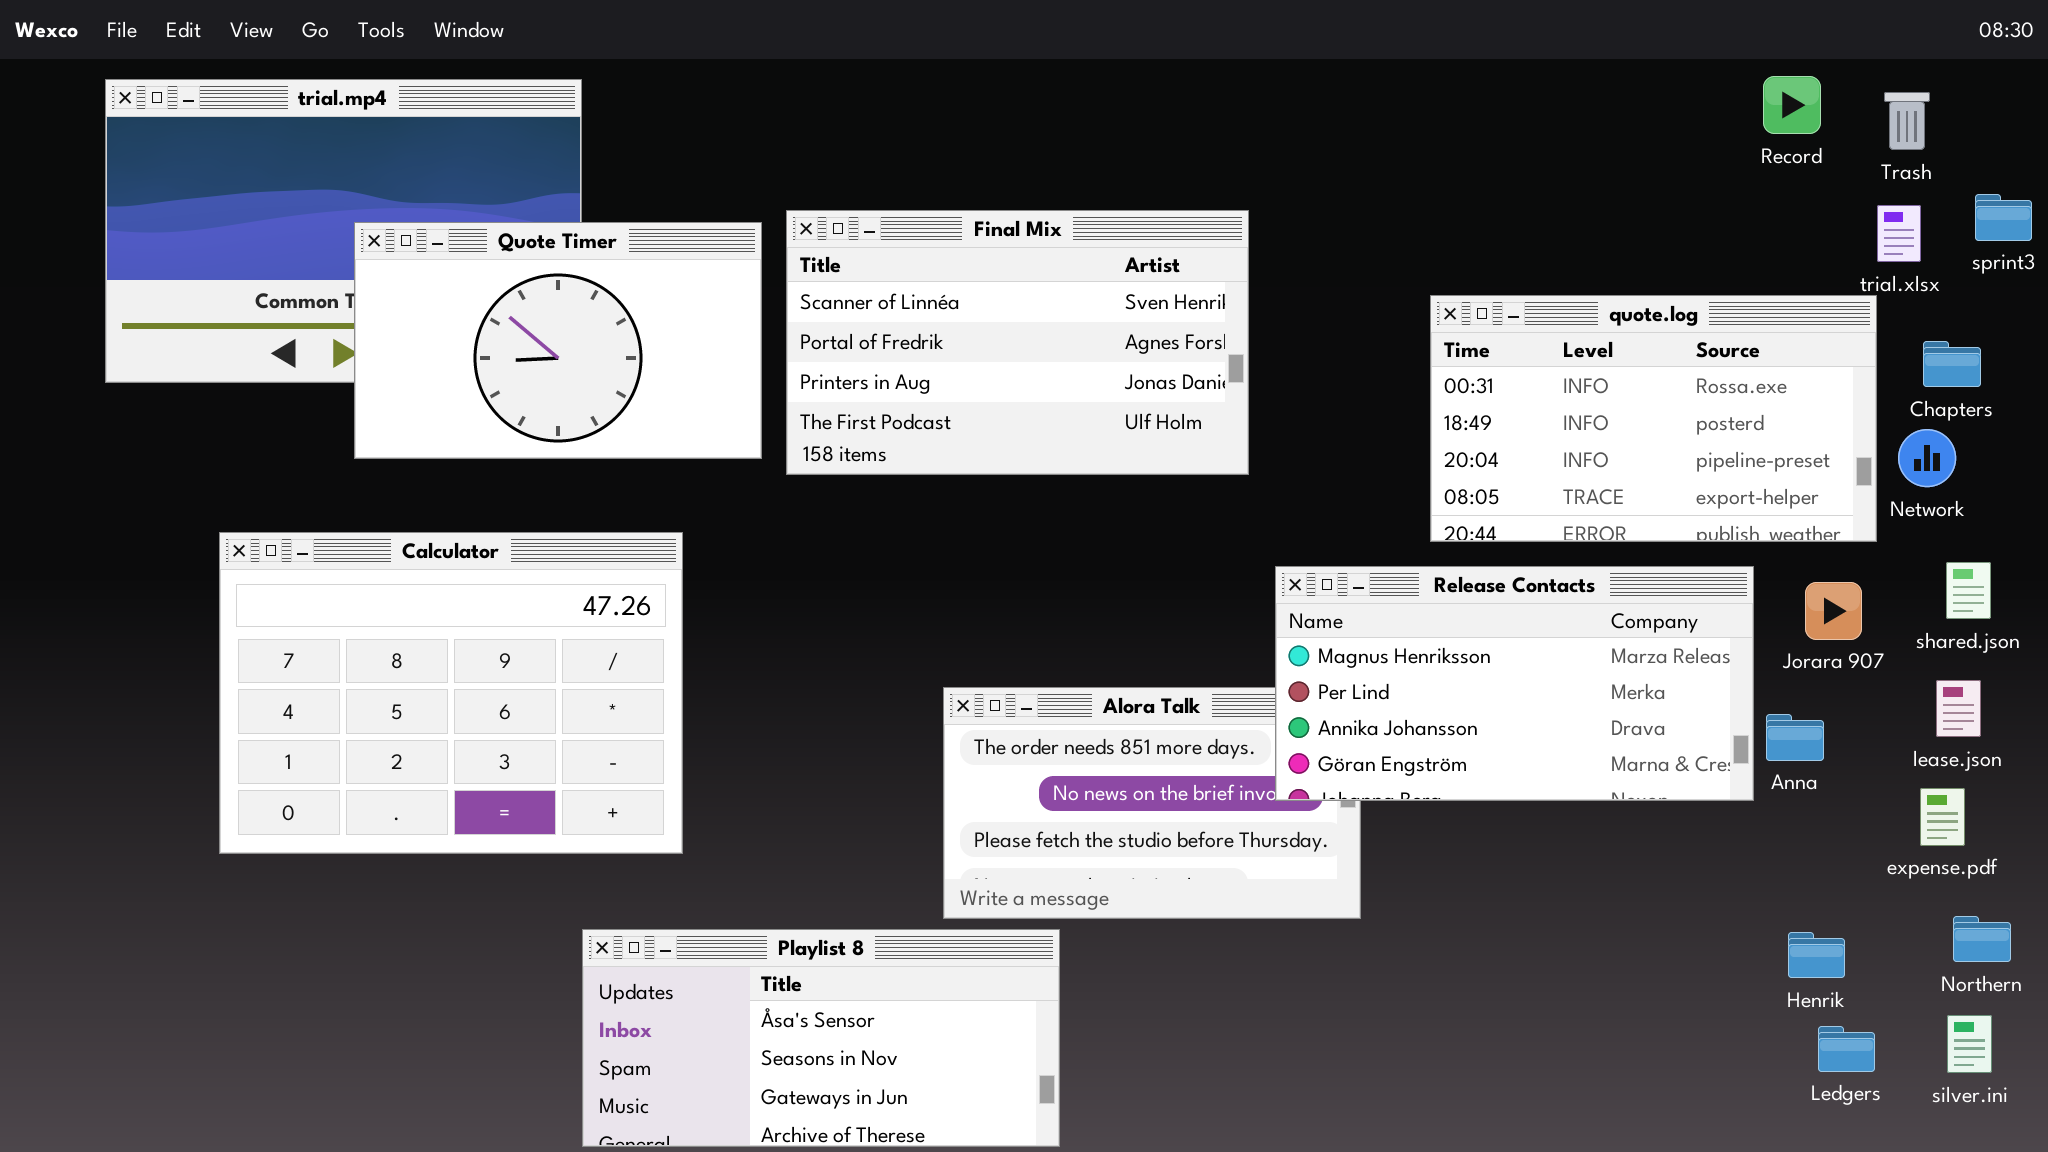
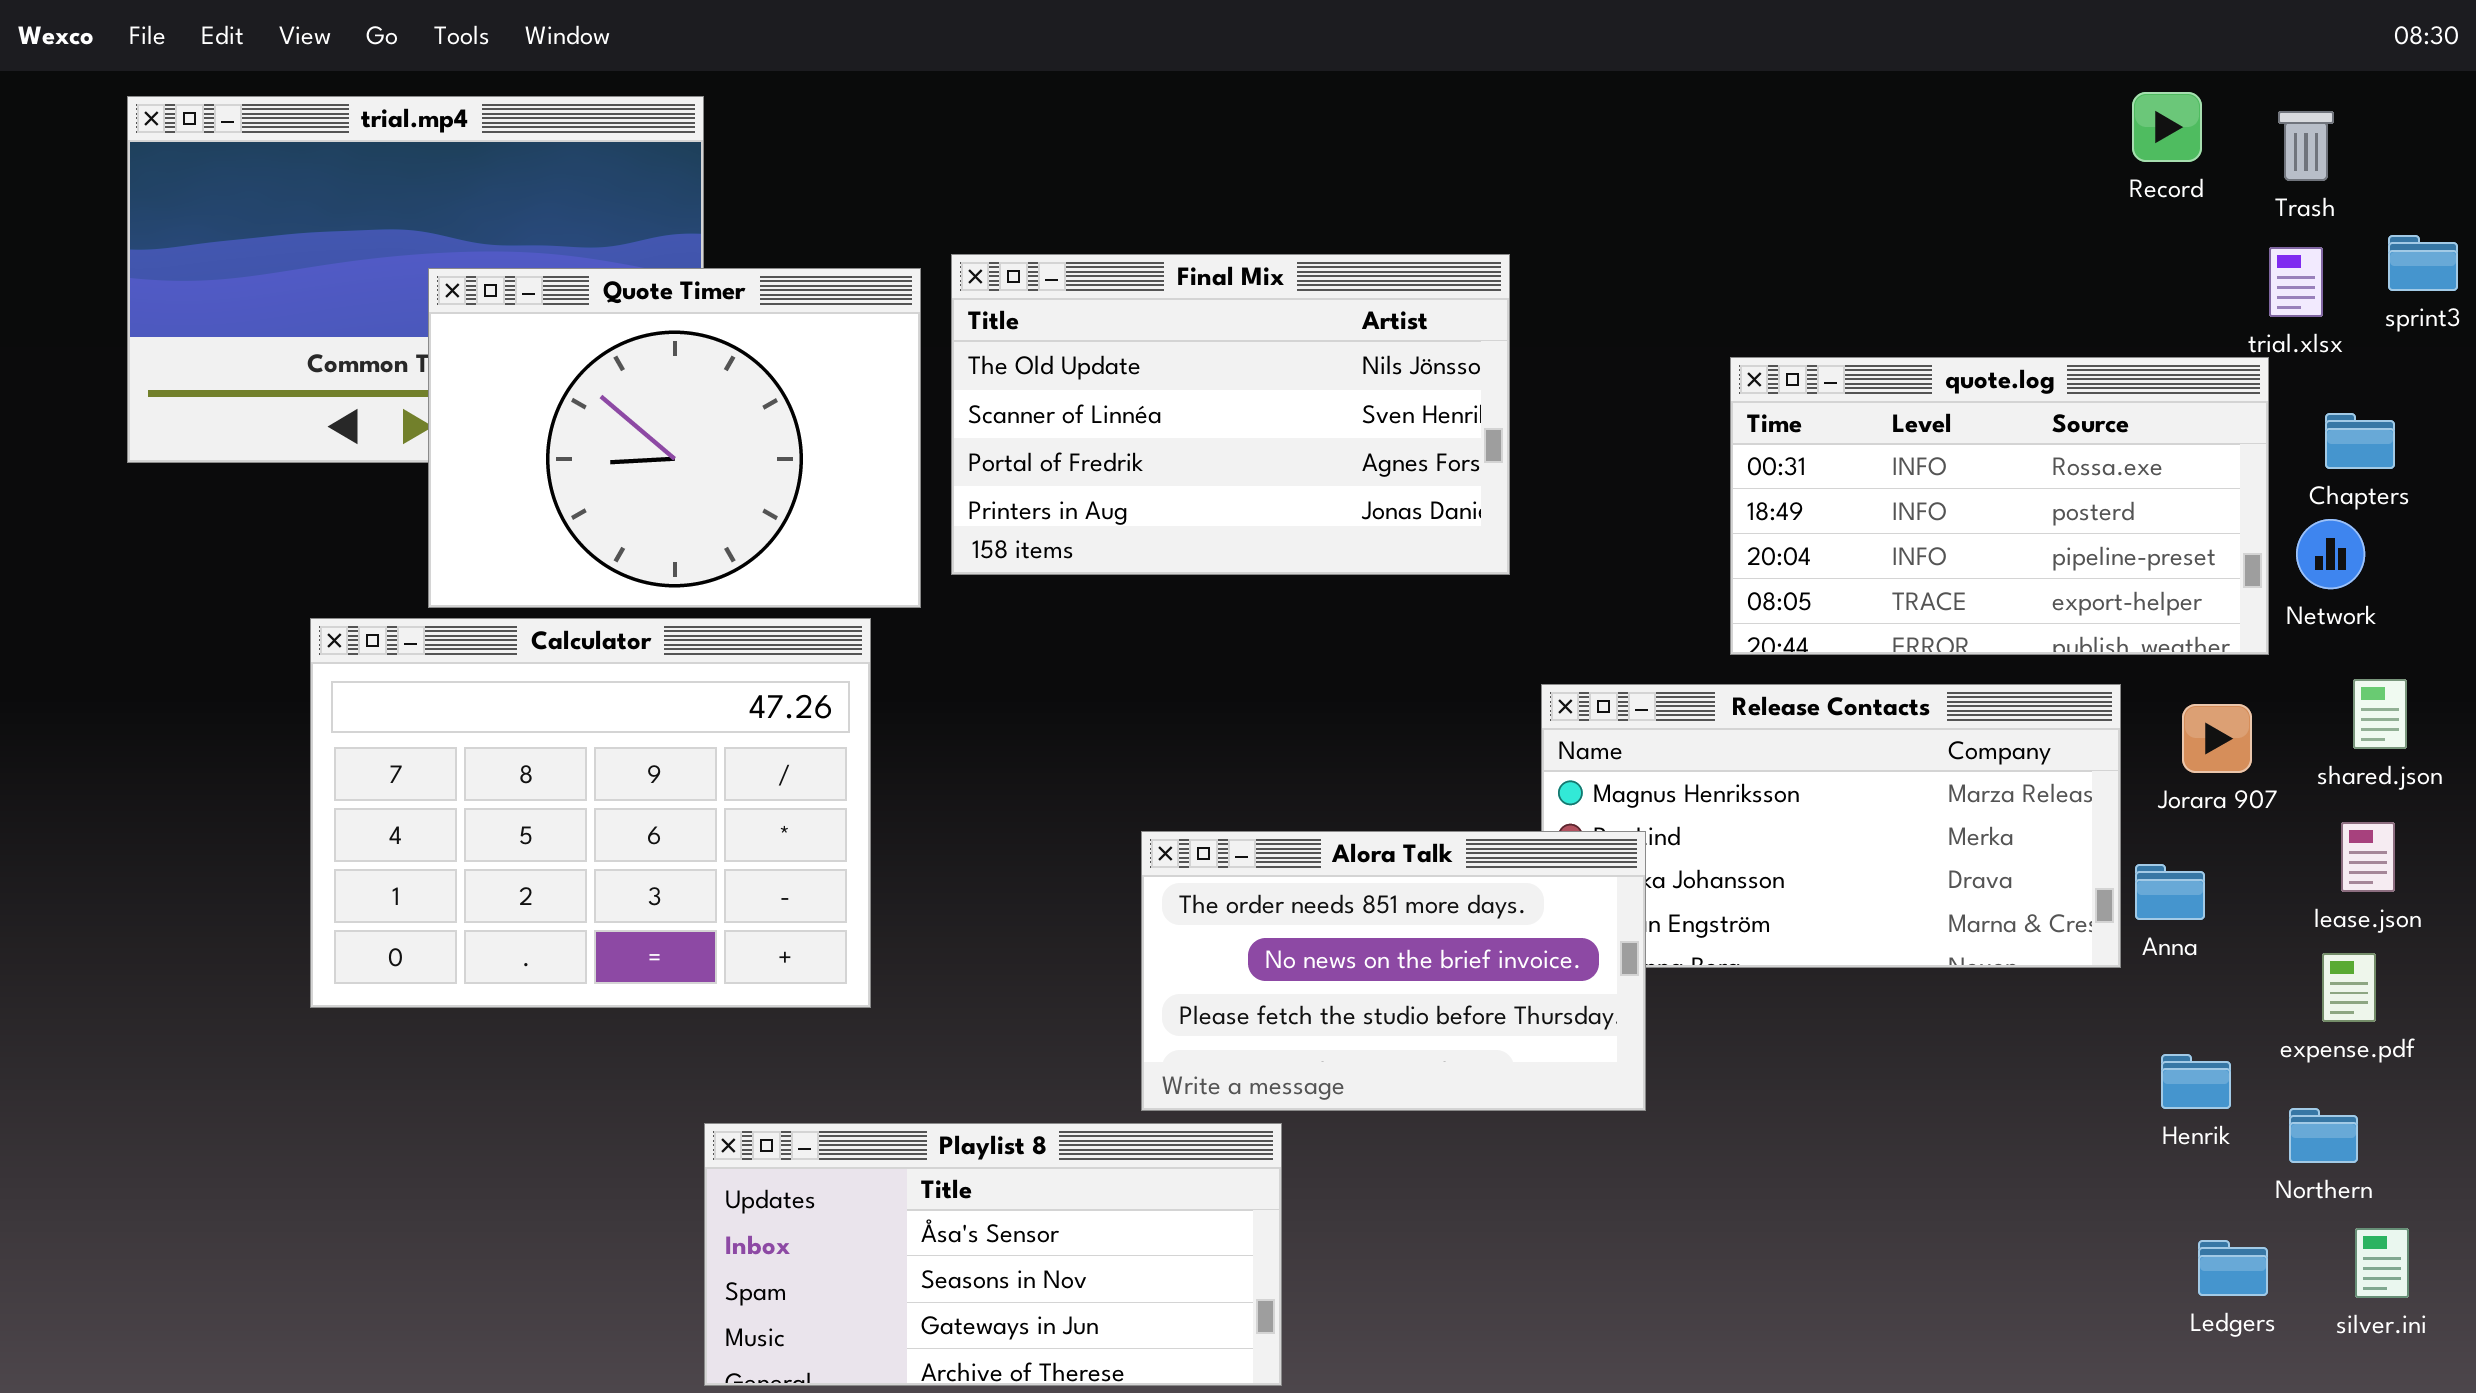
Final Mix: [786,210,1249,475] -> [951,254,1510,575], scrolled up 1 row
Quote Timer: [354,222,762,459] -> [428,268,921,608], resized
Calculator: [219,532,683,854] -> [310,618,871,1008], moved
Alora Talk: [943,687,1361,919] -> [1141,831,1646,1111], raised
Northern: [1953,916,2011,962] -> [2289,1108,2358,1163], moved
Henrik: [1788,932,1845,978] -> [2161,1054,2231,1109], moved

